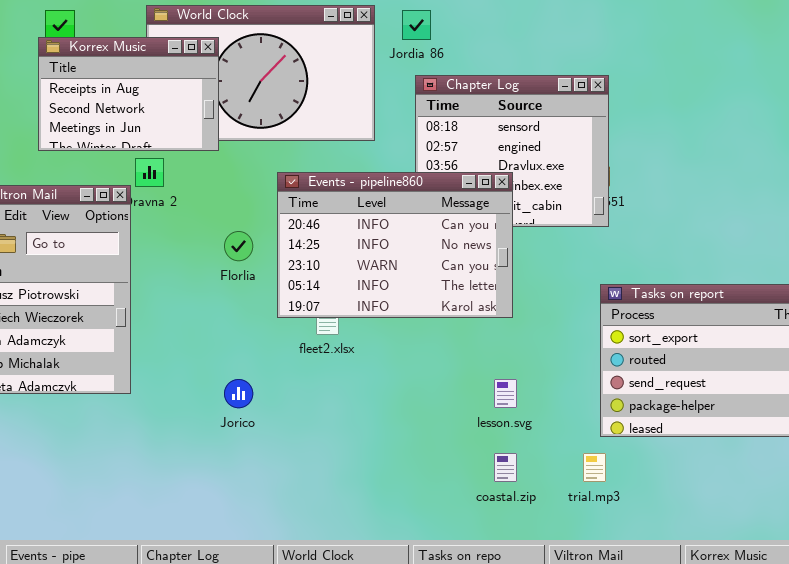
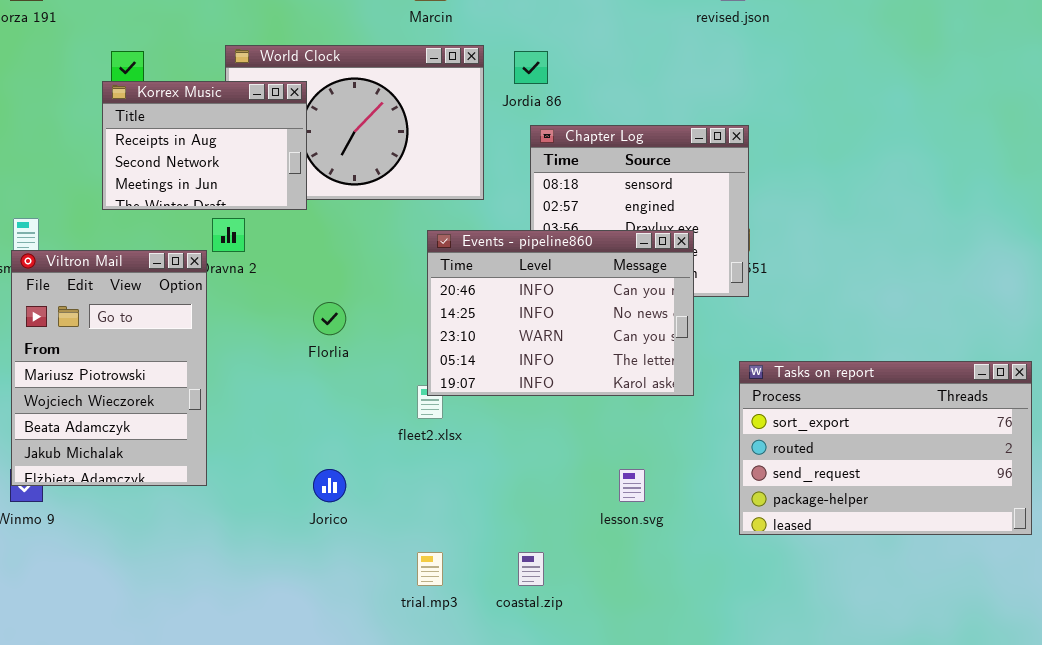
Events - pipeline860: [277,172,513,318] -> [427,230,694,396], moved
coastal.zip: [494,453,517,482] -> [518,552,544,586], moved
trial.mp3: [583,453,606,482] -> [417,552,443,586], moved

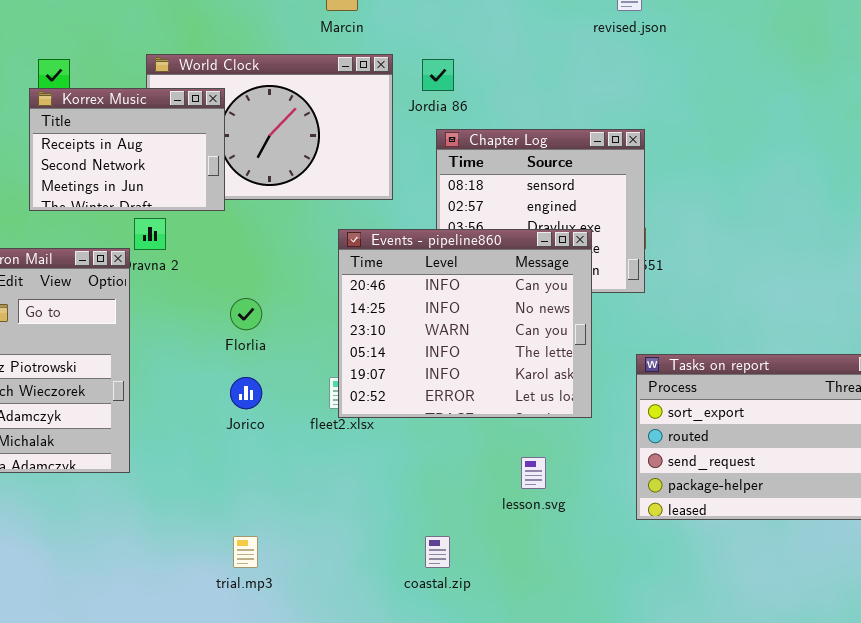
Events - pipeline860: [427,230,694,396] -> [338,229,592,418], resized
Jorico: [313,469,346,502] -> [230,377,262,409], moved
trial.mp3: [417,552,443,586] -> [233,536,258,568], moved

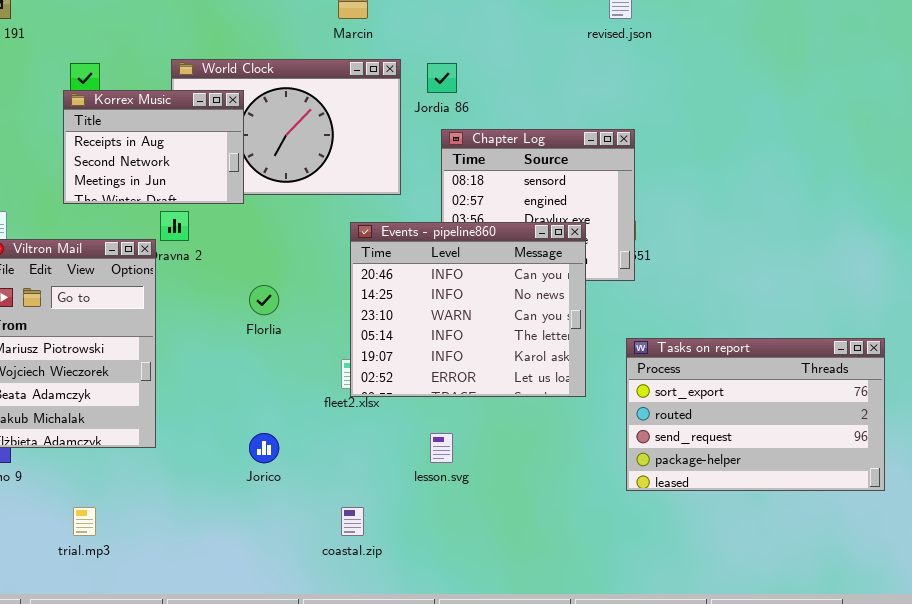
Jorico: [230,377,262,409] -> [249,433,279,463], moved
lesson.svg: [521,457,546,489] -> [430,433,453,463], moved
trial.mp3: [233,536,258,568] -> [73,507,96,536], moved
coastal.zip: [425,536,450,568] -> [341,507,364,536], moved

